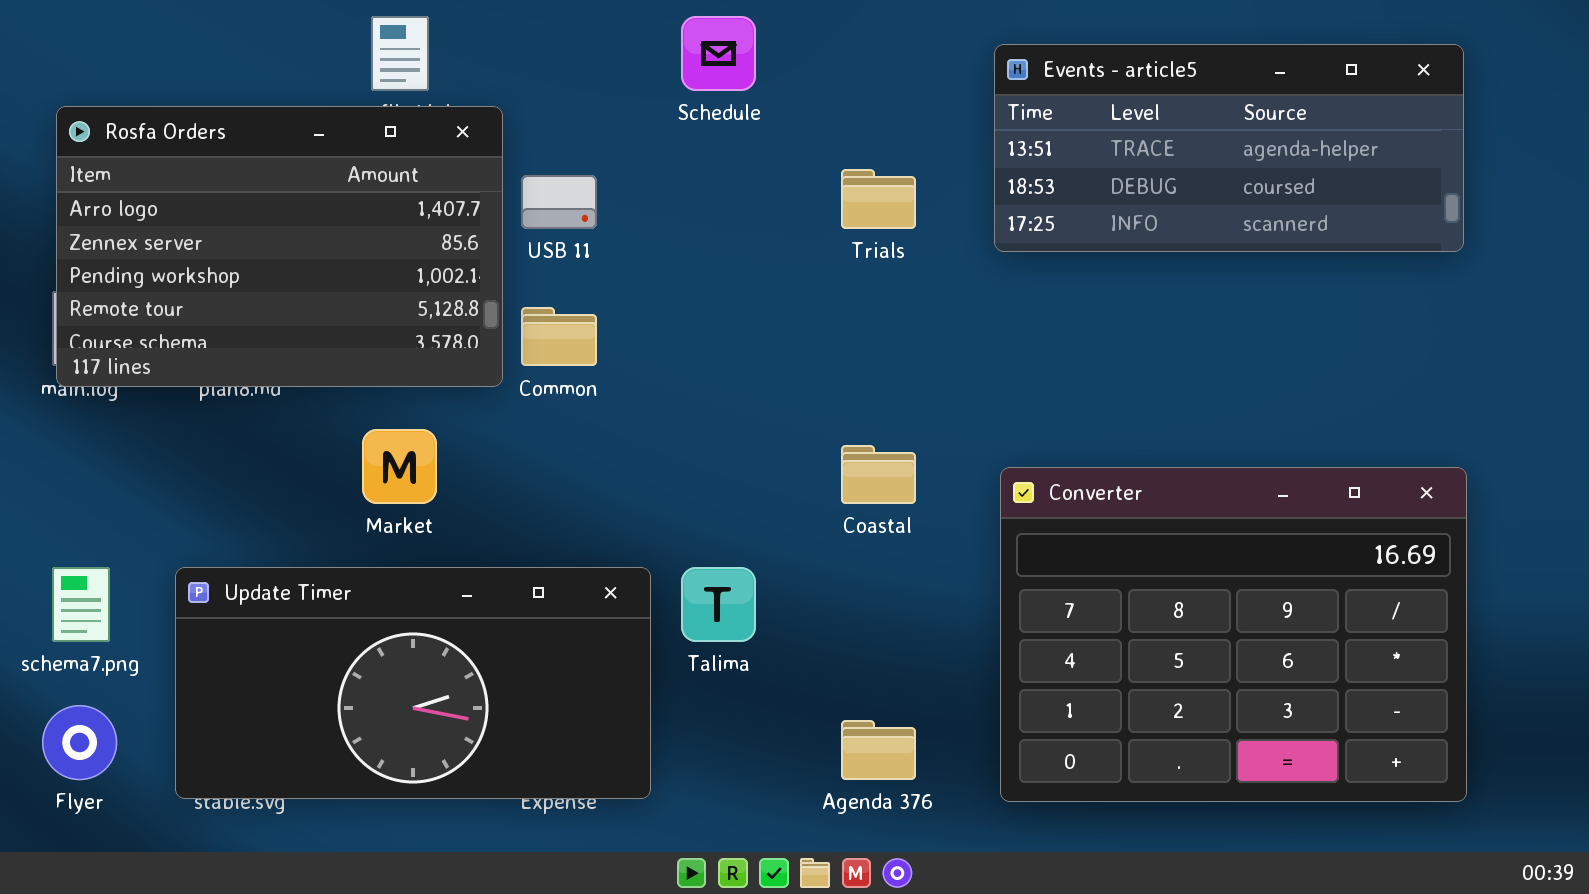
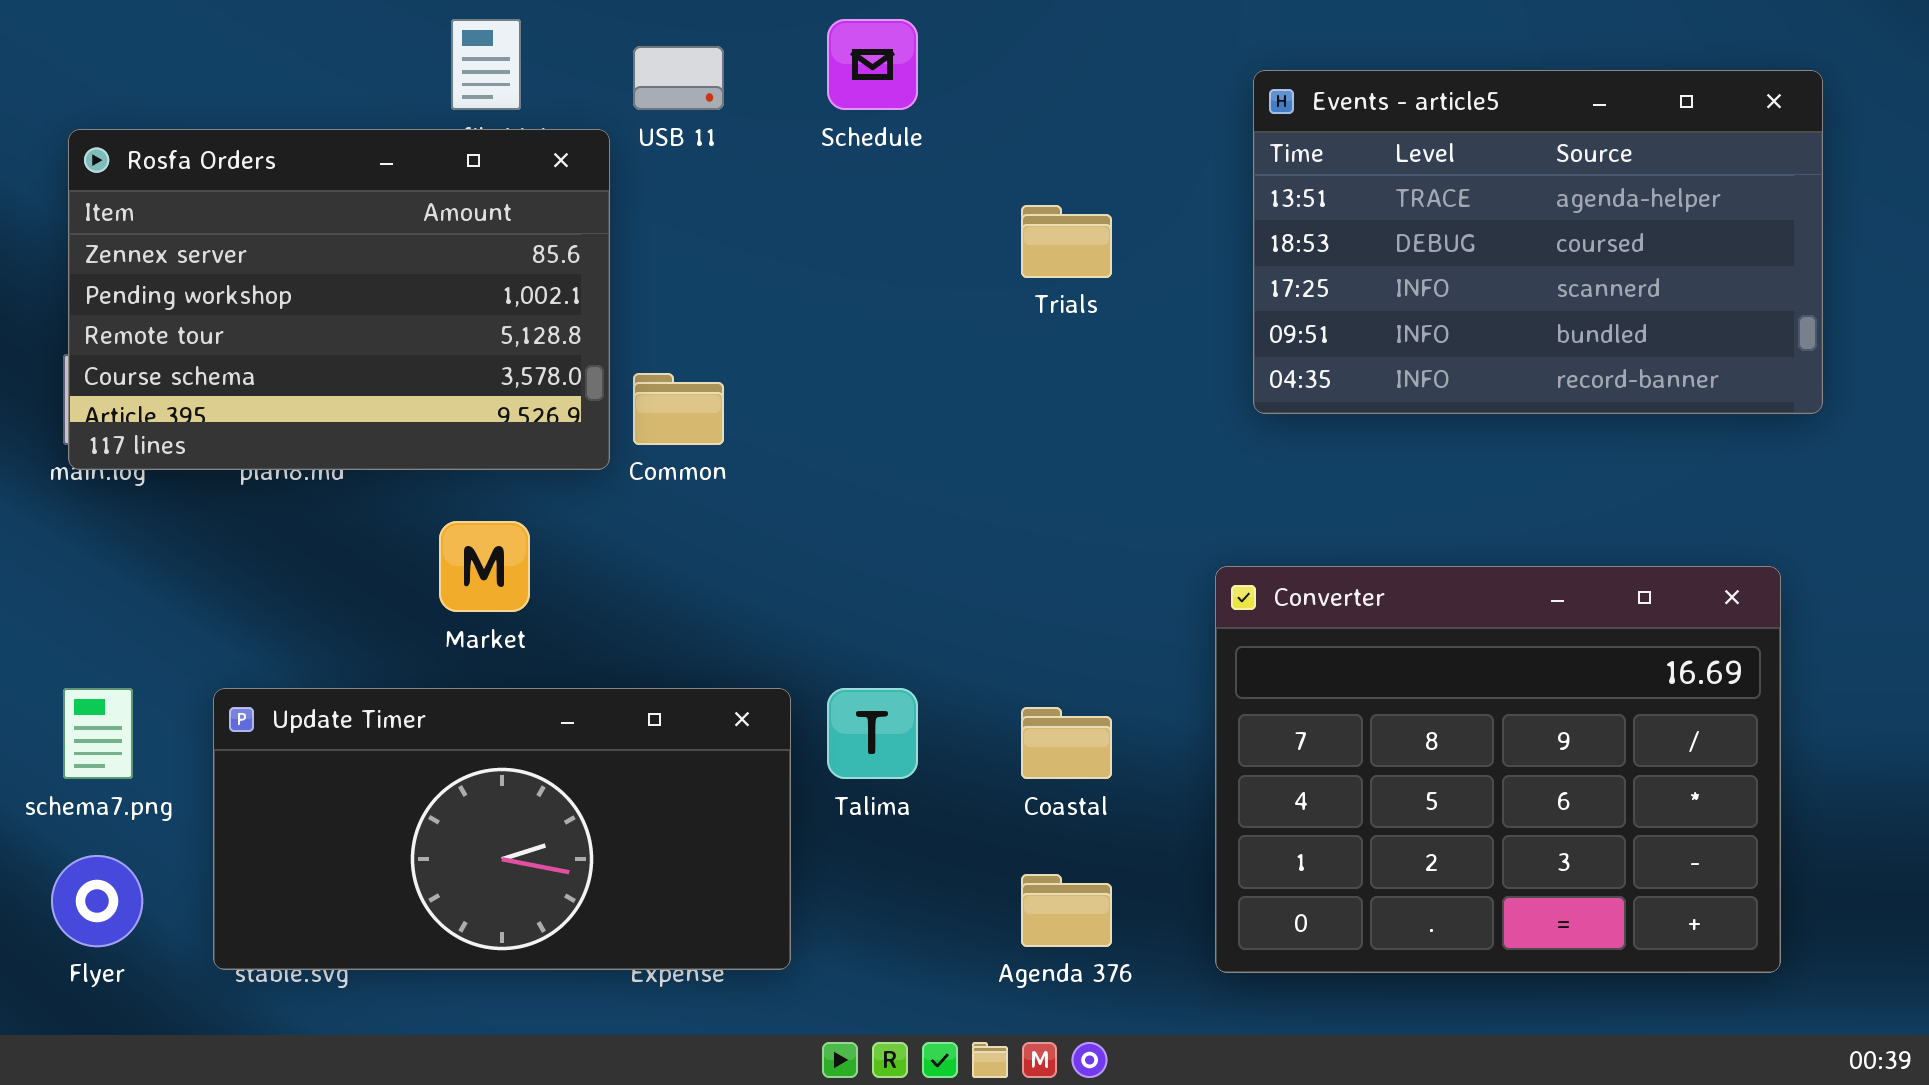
Events - article5: [994,44,1464,252] -> [1253,70,1823,414], moved, resized
Rosfa Orders: [56,106,503,387] -> [68,129,610,470], scrolled down 1 row
USB 11: [521,175,597,229] -> [633,46,724,110], moved
Coastal: [841,445,916,504] -> [1021,707,1112,779], moved

